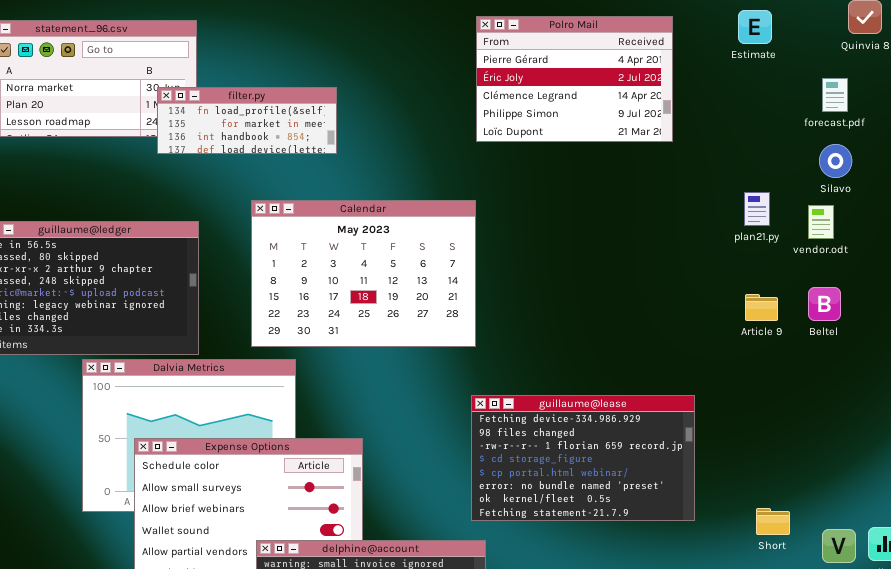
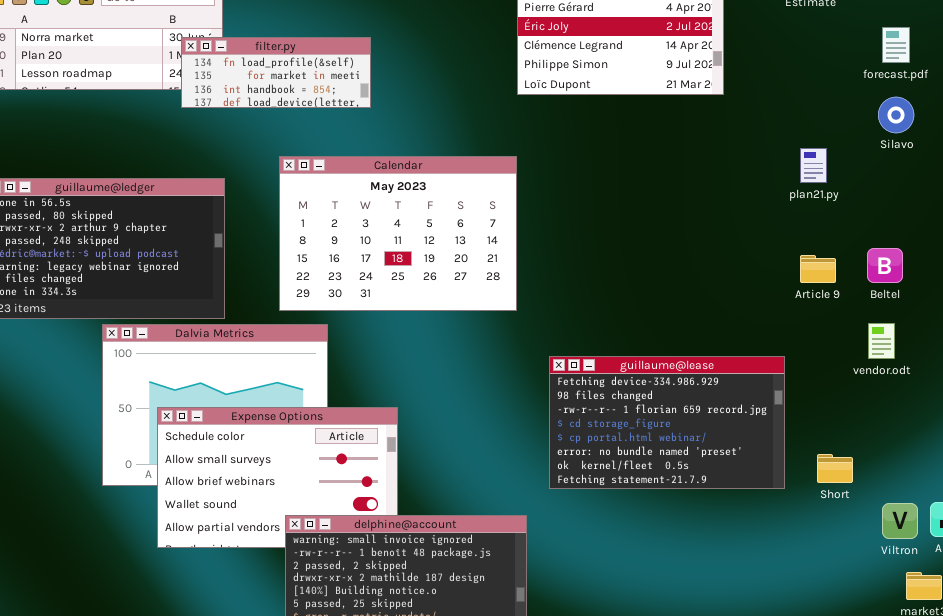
vendor.odt: [808,205,834,239] -> [868,323,895,359], moved
guillaume@lease: [471,395,695,521] -> [549,356,785,489], moved
Short: [756,508,790,535] -> [817,454,853,483], moved

